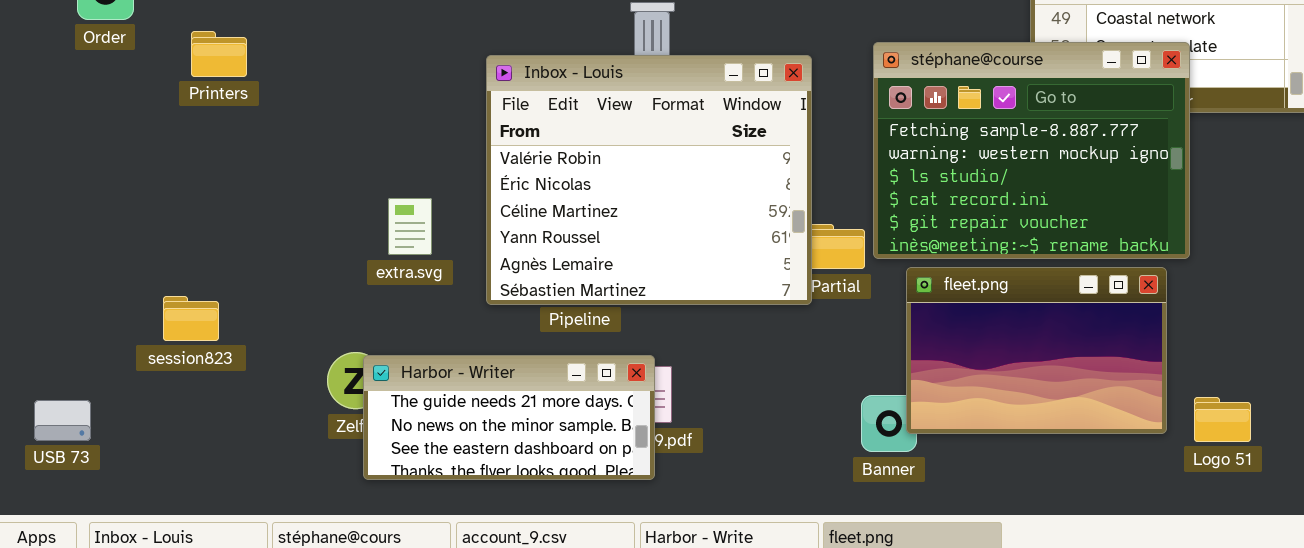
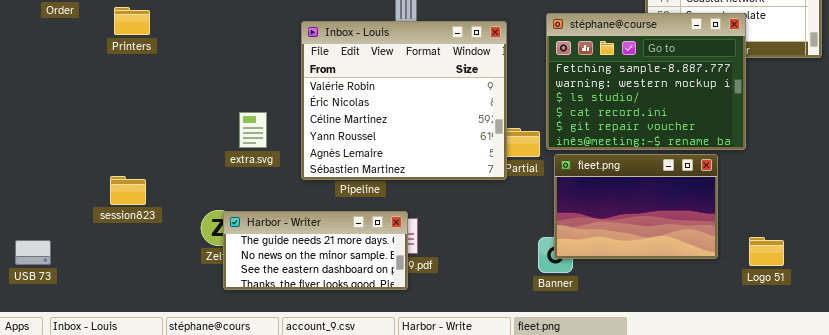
fleet.png: [906,267,1167,434] -> [554,154,718,259], moved
session823: [163,296,219,341] -> [110,176,146,205], moved

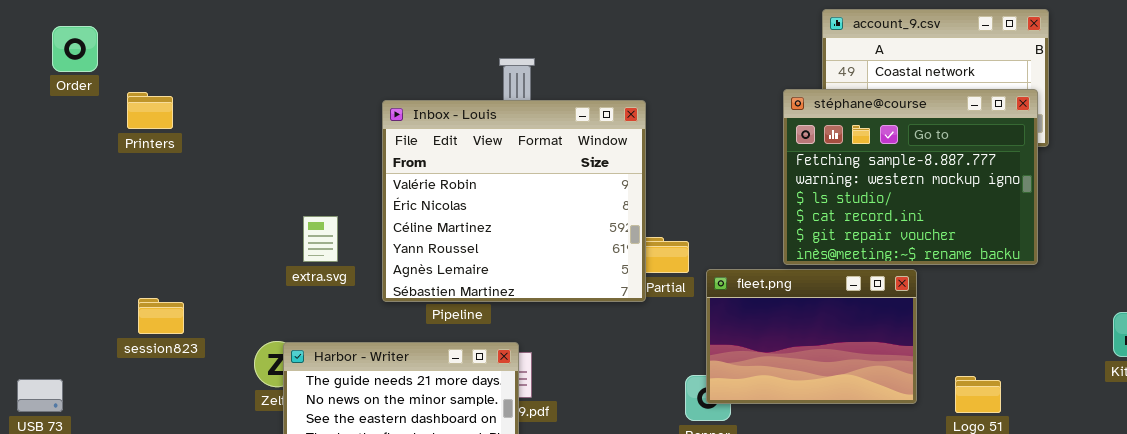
Printers: [114,7,150,35] -> [127,92,173,129], moved
stéphane@course: [546,13,746,150] -> [783,89,1038,265], moved

